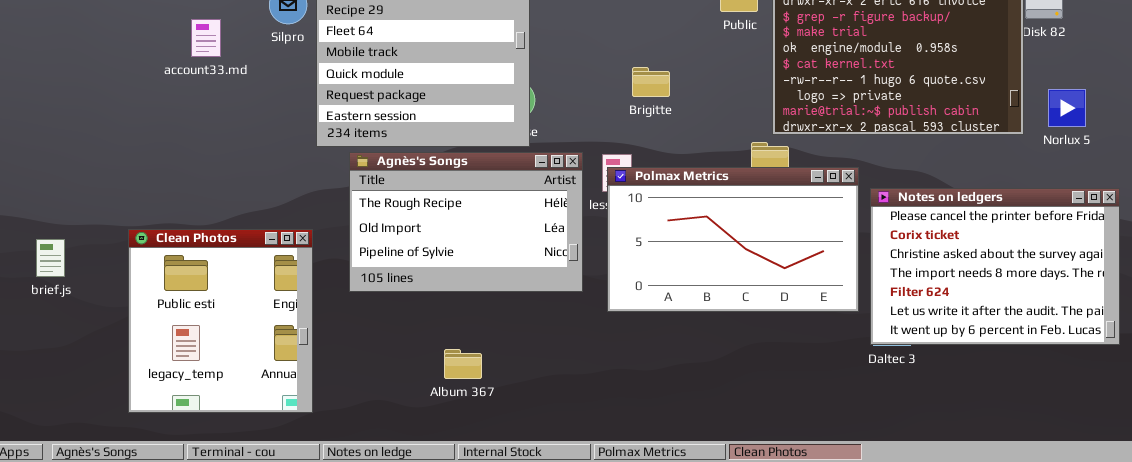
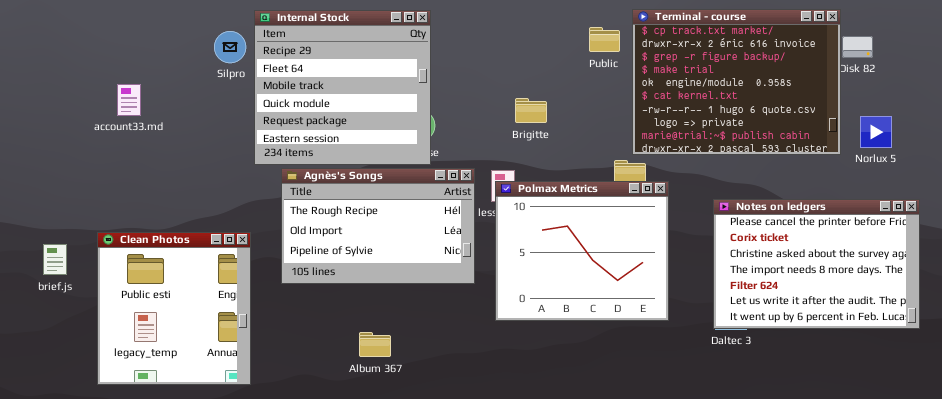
account33.md: [191,19,221,57] -> [117,84,141,116], moved
Polmax Metrics: [607,167,859,312] -> [495,181,669,321], resized
brief.js: [36,239,65,277] -> [43,244,67,275], moved

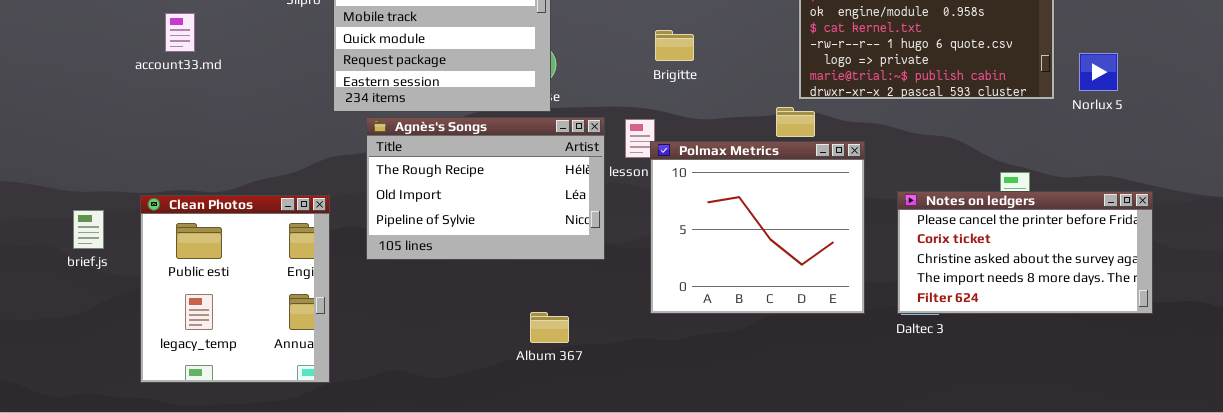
Polmax Metrics: [495,181,669,321] -> [650,141,865,314], moved
Notes on ledgers: [713,199,920,329] -> [897,191,1153,314], resized
Album 367: [359,332,391,357] -> [530,312,569,343], moved

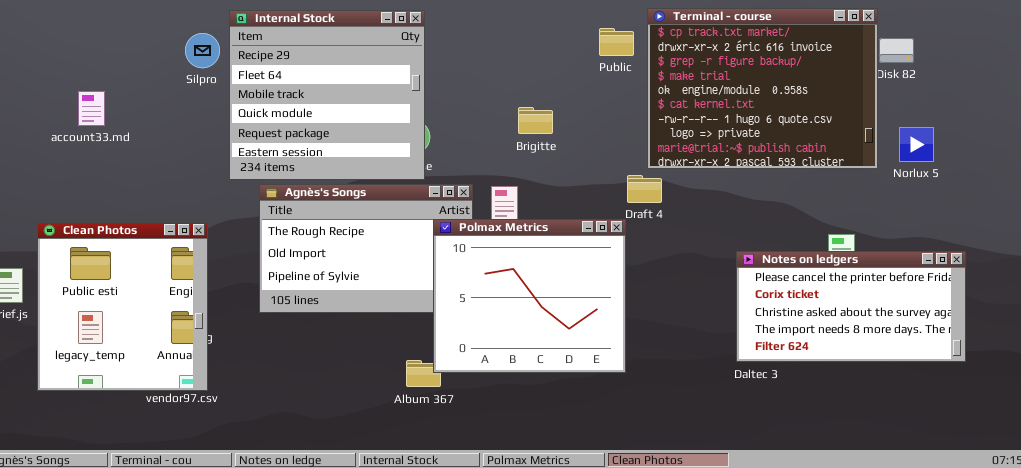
Polmax Metrics: [650,141,865,314] -> [433,219,626,373], moved
Clean Photos: [140,195,330,383] -> [37,222,208,391], moved

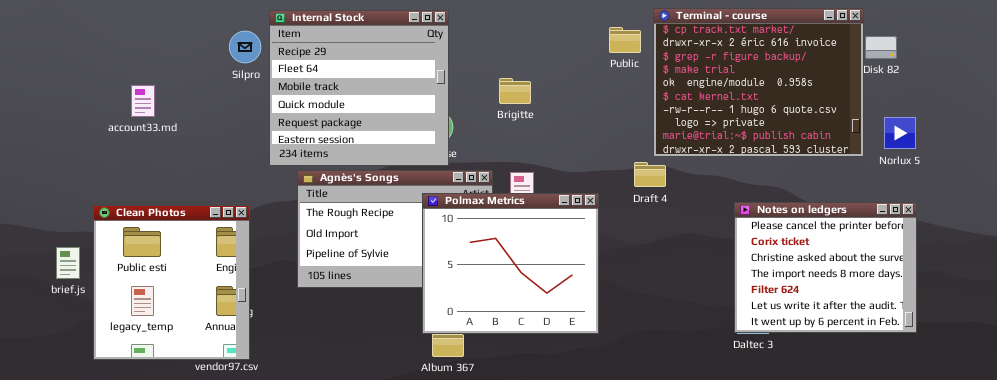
Brigitte: [518,107,553,134] -> [499,78,531,104], moved
Polmax Metrics: [433,219,626,373] -> [422,193,599,334], moved
Notes on ledgers: [736,251,966,362] -> [734,202,917,333], resized

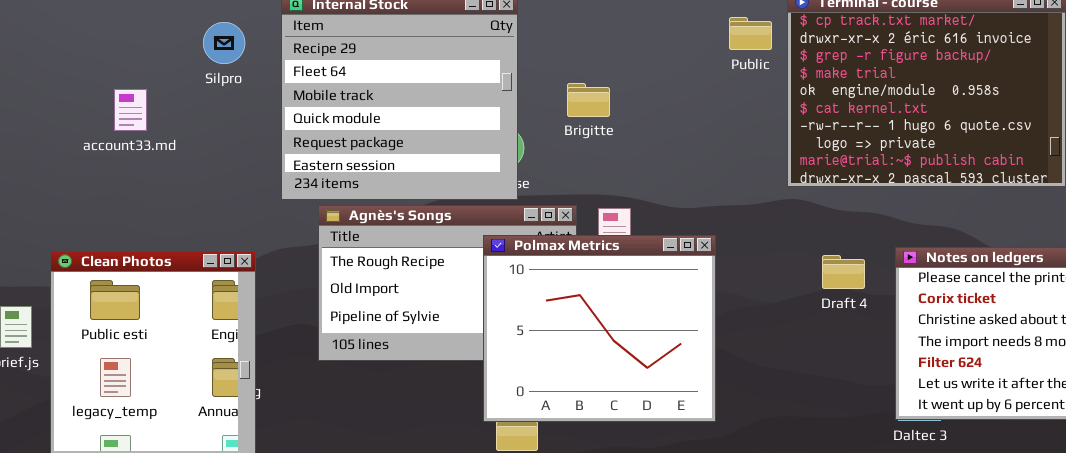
Silpro: [229,31,261,63] -> [203,22,245,64], moved
Brigitte: [499,78,531,104] -> [567,83,610,117], moved
account33.md: [131,85,155,117] -> [114,89,147,131], moved
Draft 4: [634,162,666,187] -> [822,255,865,289], moved

